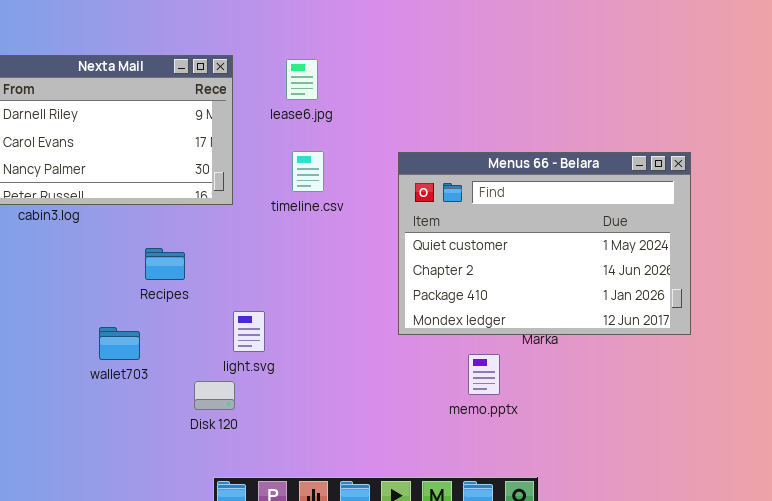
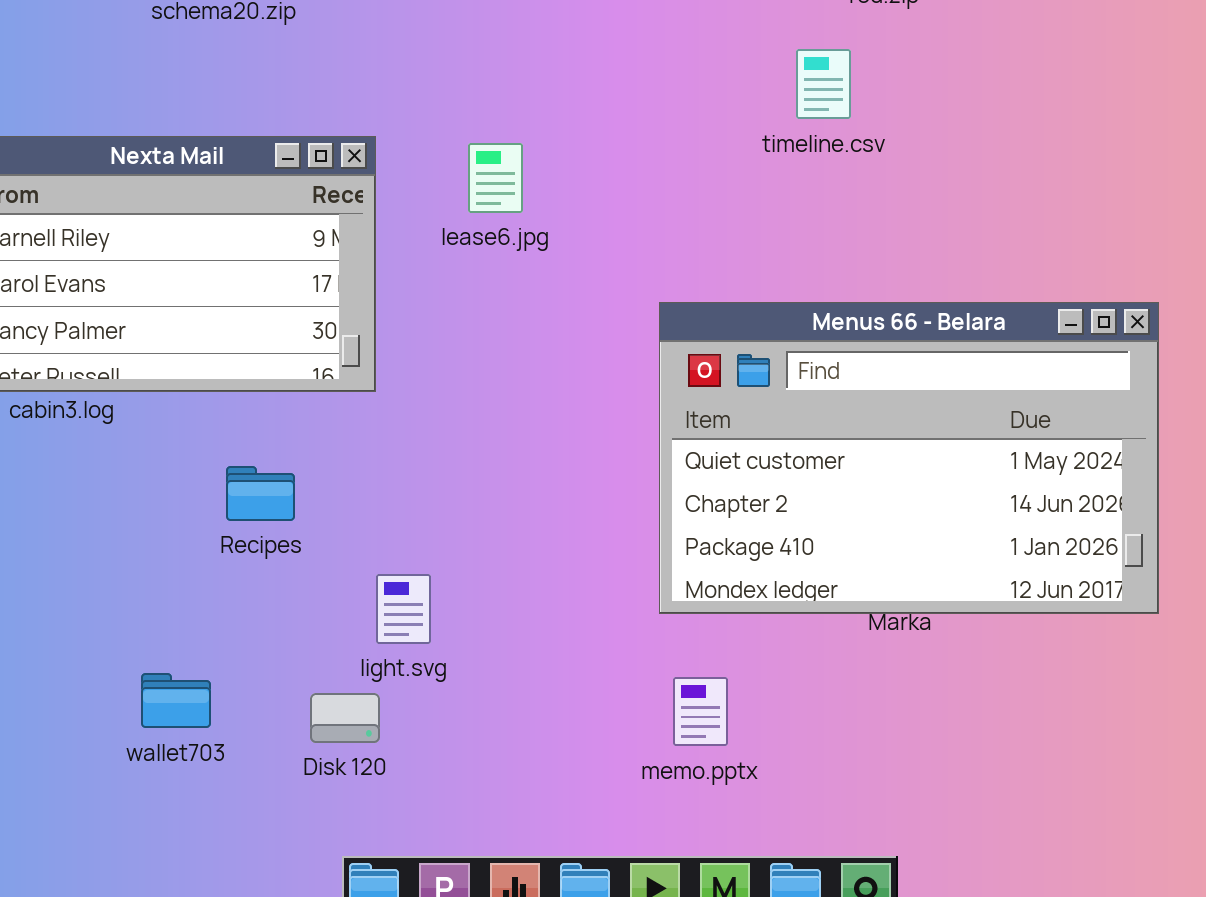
timeline.csv: [292,151,324,192] -> [796,49,851,119], moved
wallet703: [99,327,140,360] -> [141,673,211,728], moved
memo.pptx: [468,354,500,395] -> [673,677,728,746], moved

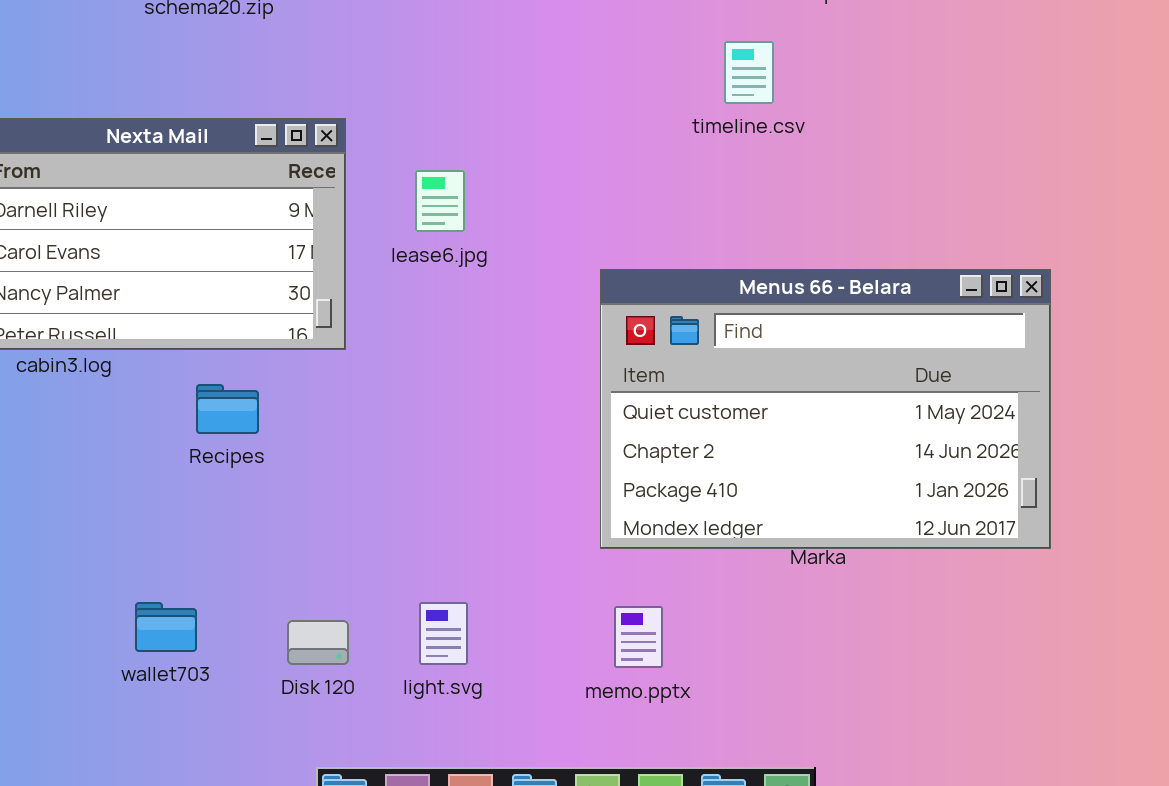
lease6.jpg: [468,143,523,213] -> [415,170,465,232], moved
Recipes: [226,466,295,521] -> [196,384,259,434], moved
light.svg: [376,574,431,644] -> [419,602,468,665], moved

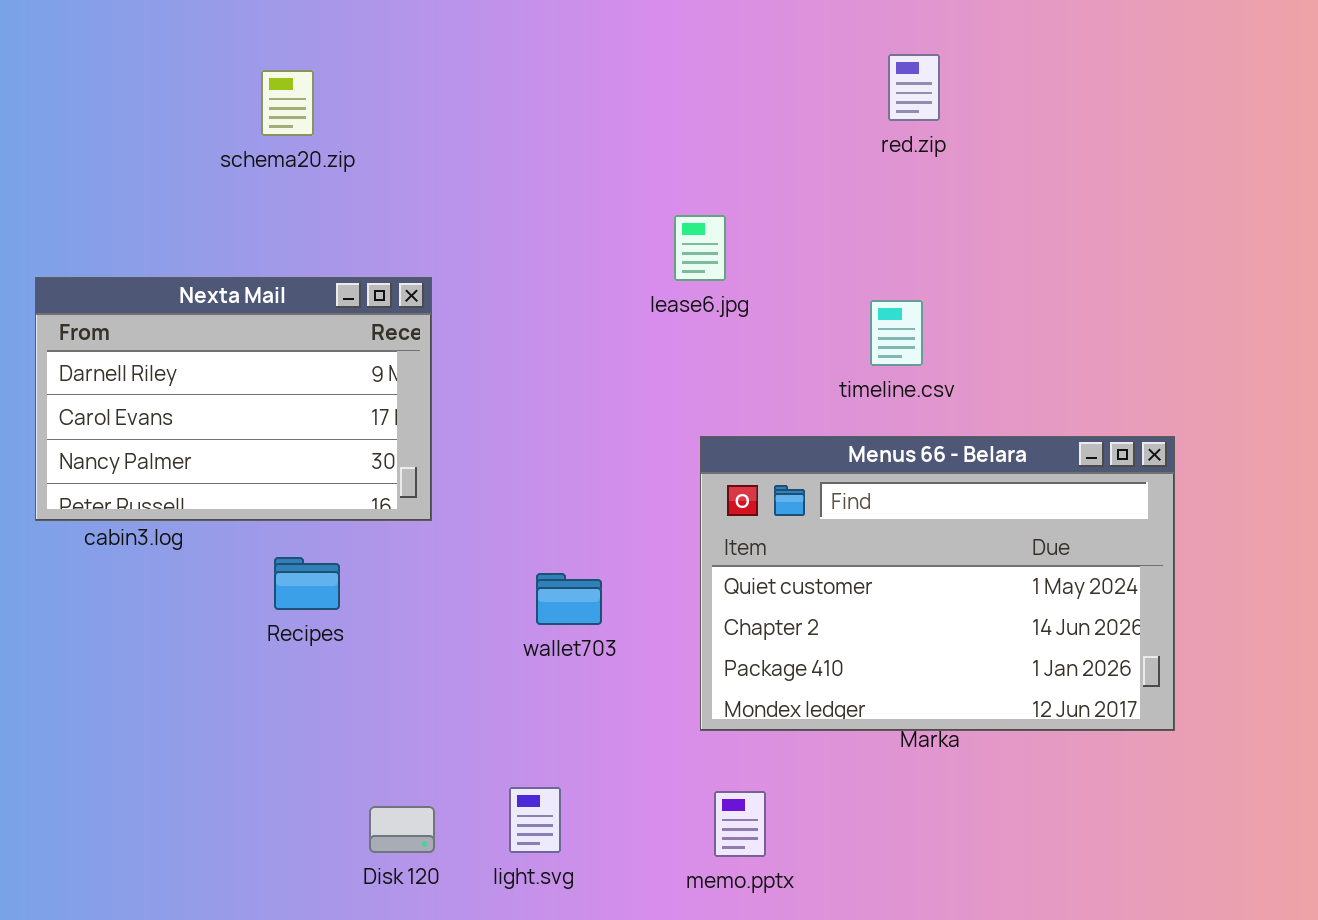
timeline.csv: [724,41,774,104] -> [870,300,923,366], moved
lease6.jpg: [415,170,465,232] -> [674,215,726,281], moved
wallet703: [135,602,197,652] -> [536,573,602,625], moved

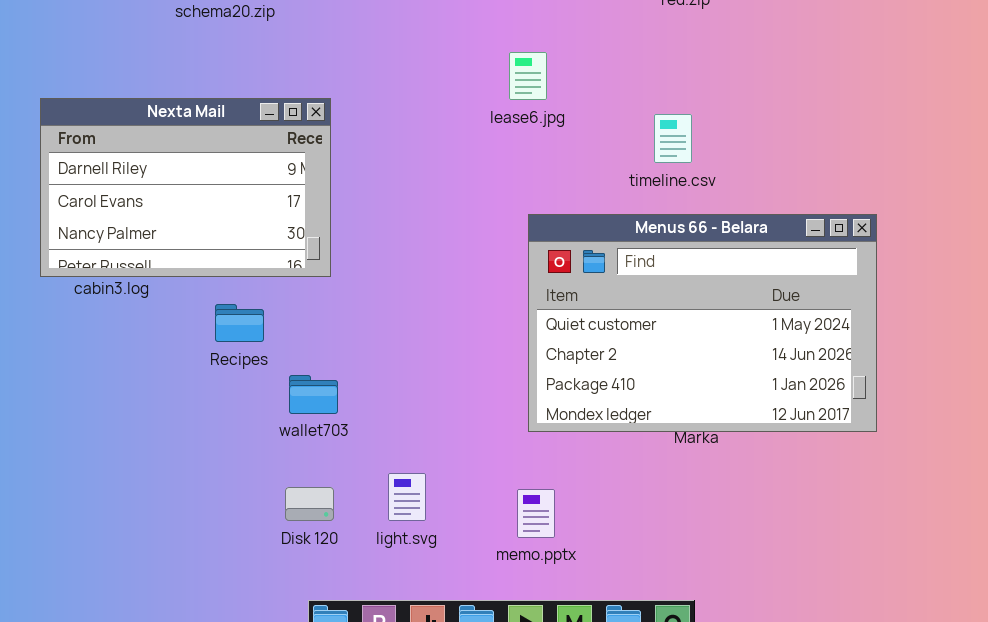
wallet703: [536,573,602,625] -> [289,375,338,414], moved
memo.pptx: [714,791,766,857] -> [517,489,555,538], moved

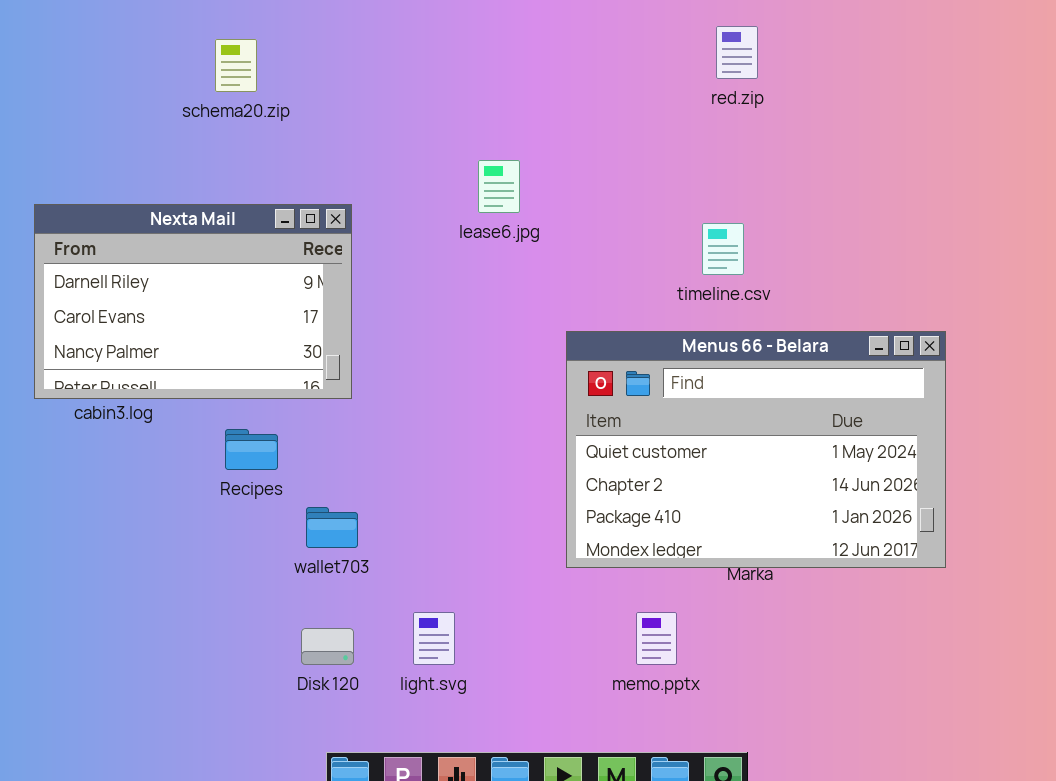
lease6.jpg: [509,52,547,100] -> [478,160,520,213], moved
memo.pptx: [517,489,555,538] -> [636,612,677,665], moved

